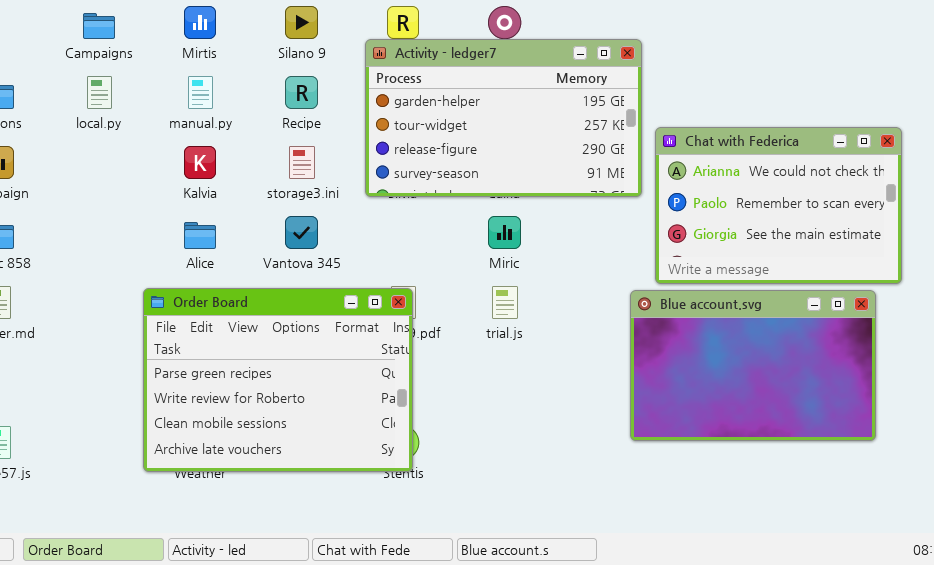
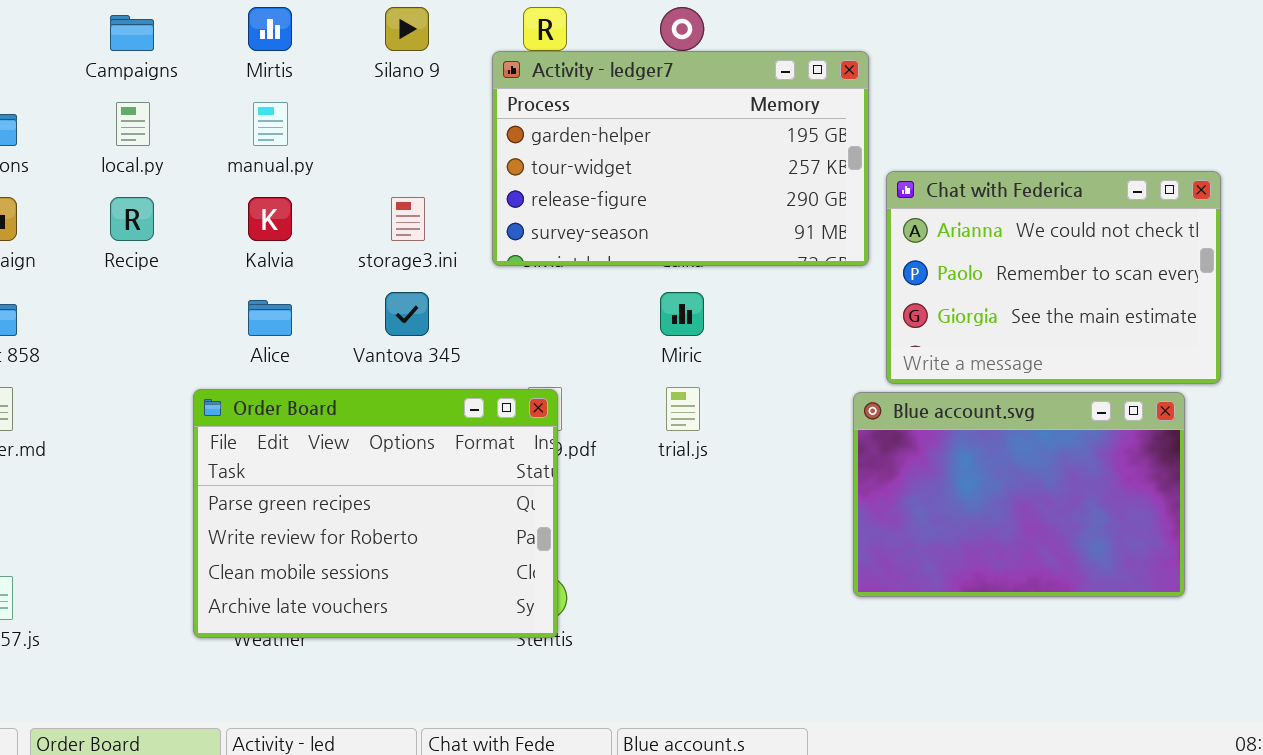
Recipe: [285,76,318,109] -> [110,197,154,241], moved

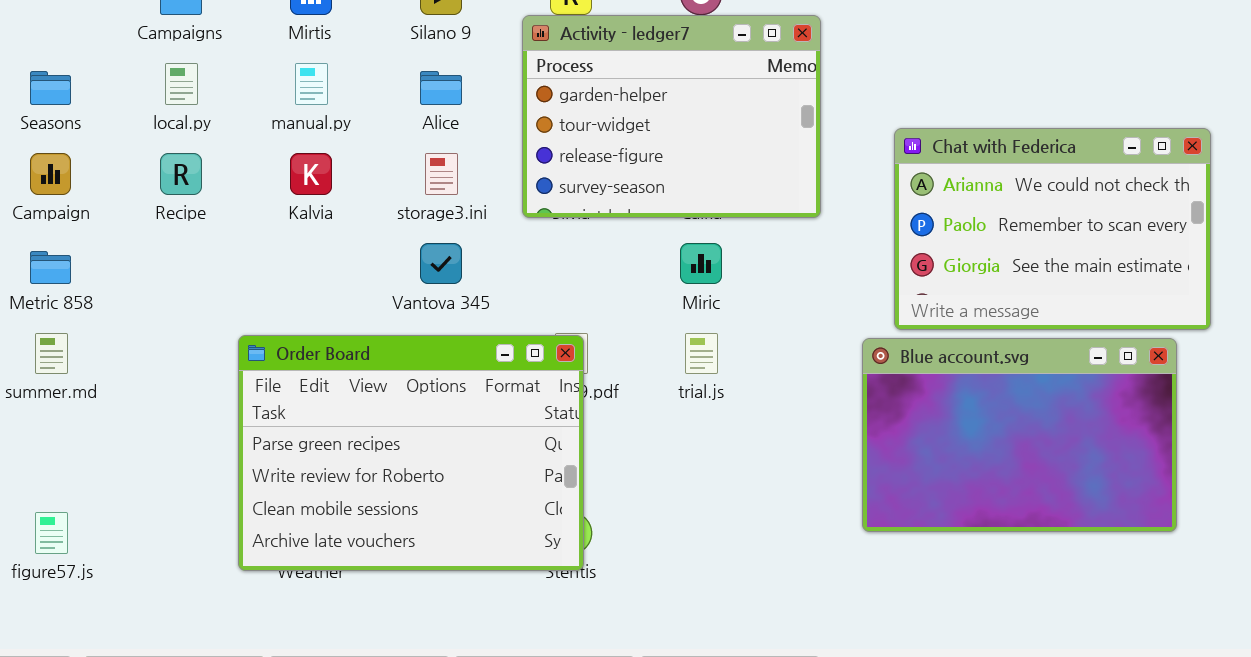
Activity - ledger7: [492,51,869,266] -> [522,15,821,218], resized
Alice: [248,300,292,336] -> [420,71,462,105], moved

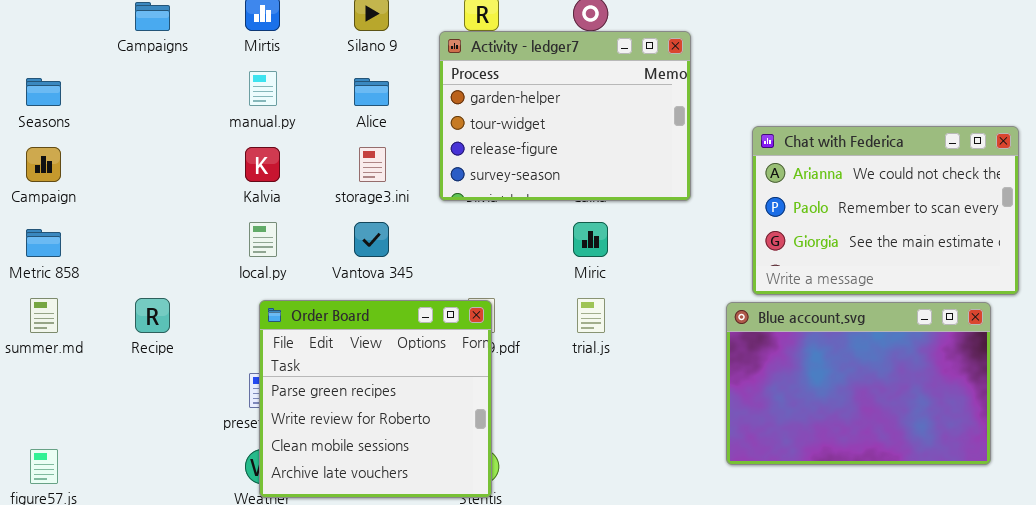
local.py: [165,63,198,105] -> [249,222,277,257], moved
Recipe: [160,153,202,195] -> [135,298,170,333], moved
Order Board: [238,335,584,571] -> [259,300,492,498], resized

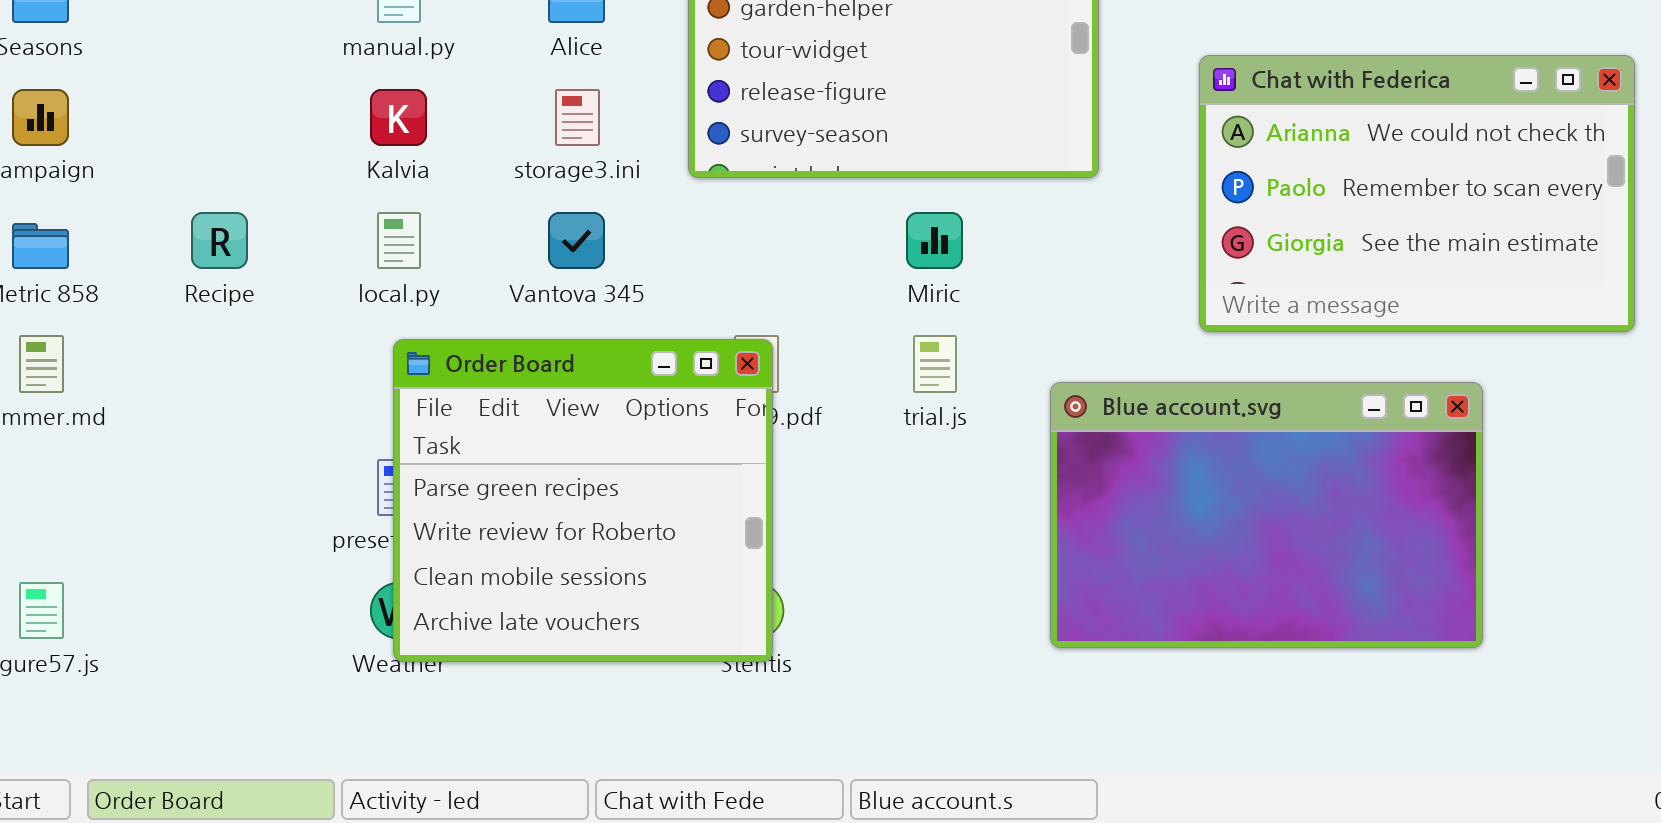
Recipe: [135,298,170,333] -> [191,212,248,269], moved
Blue account.svg: [726,302,991,465] -> [1050,382,1483,648], moved

